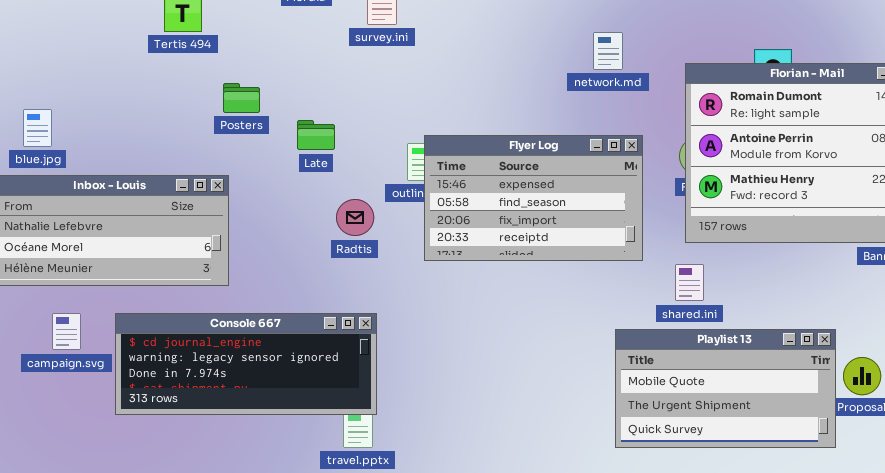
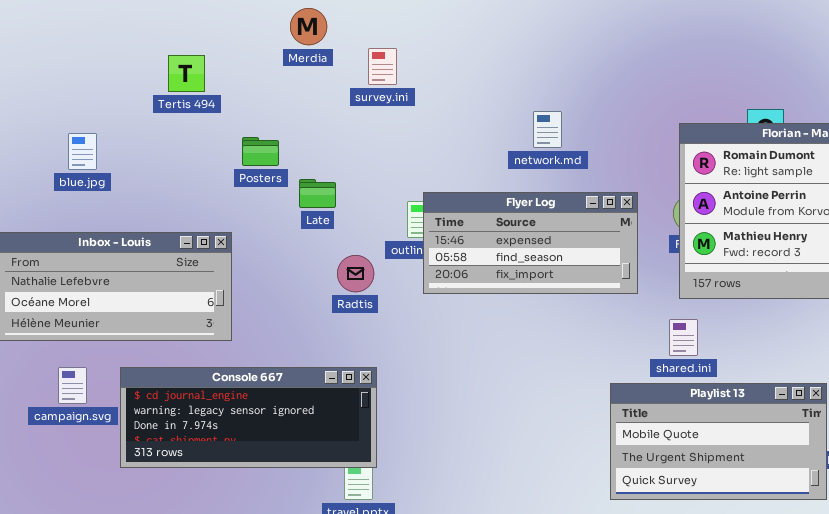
network.md: [593,32,623,70] -> [533,111,562,148], moved
Posters: [223,83,260,113] -> [242,137,279,166], moved
blue.jpg: [23,109,52,147] -> [68,133,97,170], moved
Flyer Log: [424,135,643,261] -> [423,192,638,294], resized

